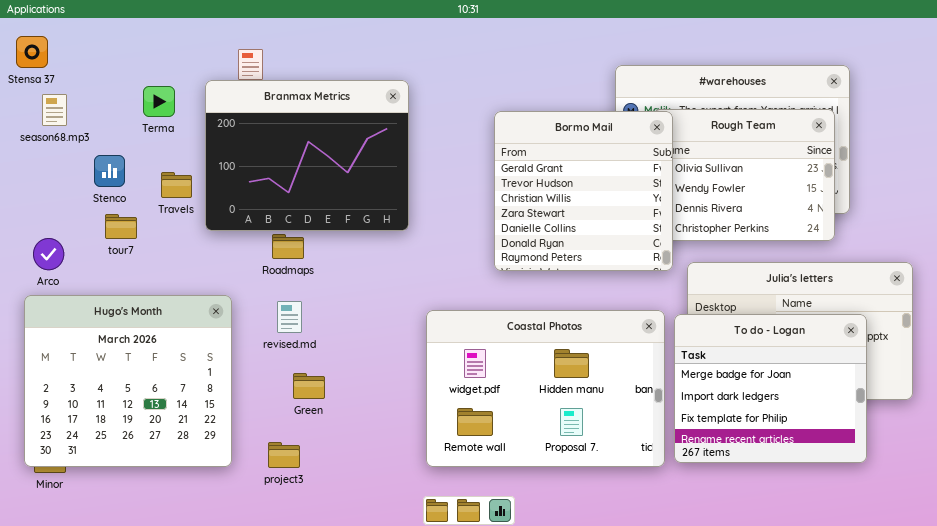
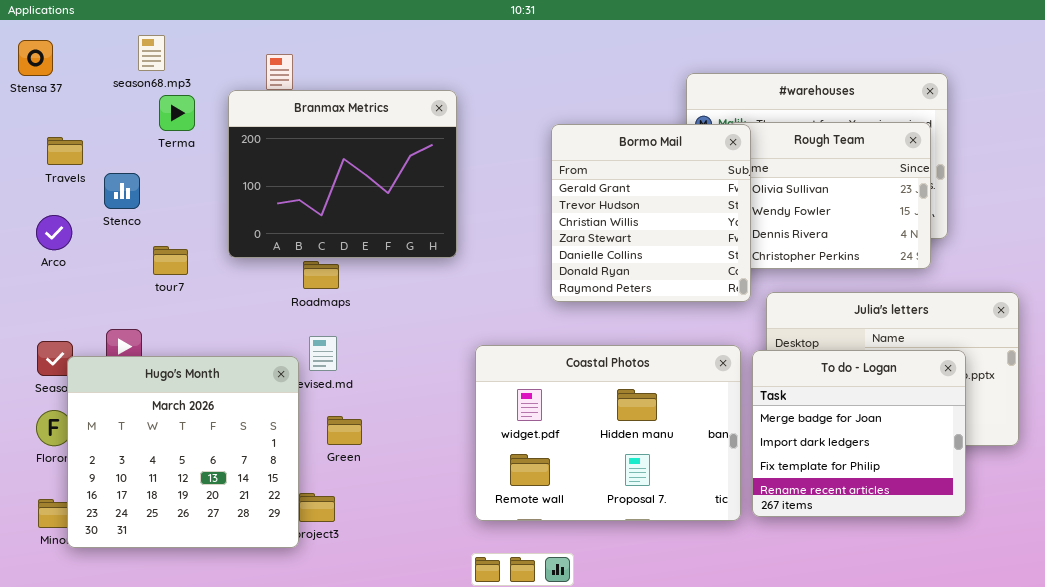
season68.mp3: [42,94,67,126] -> [138,35,165,71], moved
Travels: [161,172,192,198] -> [47,137,83,165], moved
tour7: [105,214,137,239] -> [153,246,188,275], moved
Arco: [33,238,64,270] -> [36,215,72,250], moved
Hugo's Month: [24,295,232,467] -> [67,356,299,548], moved

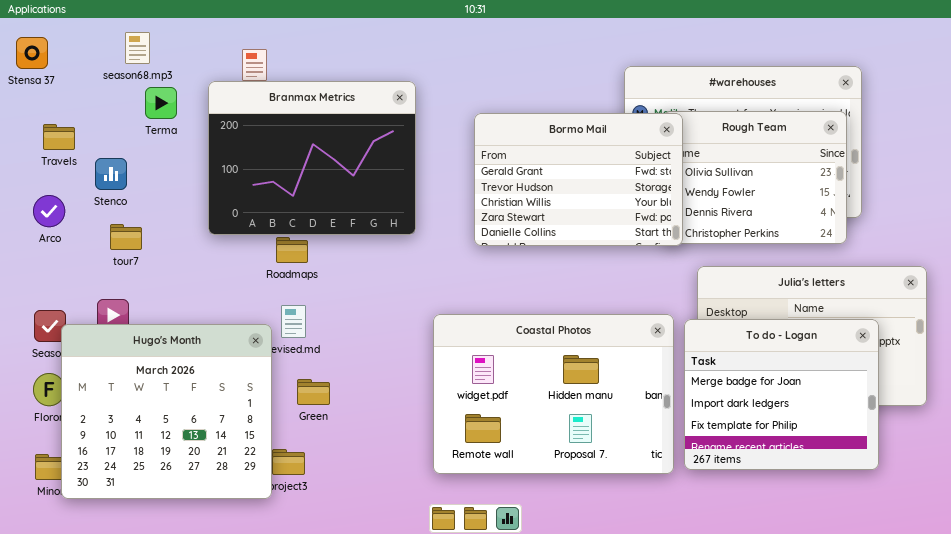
Bormo Mail: [551,124,751,302] -> [474,113,683,246], resized
tour7: [153,246,188,275] -> [110,224,142,250], moved

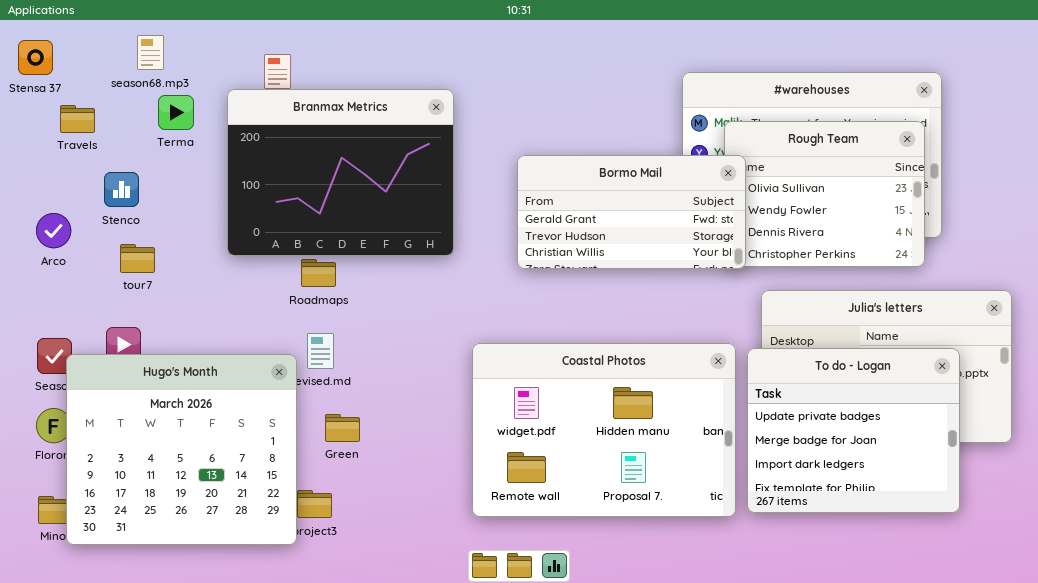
Bormo Mail: [474,113,683,246] -> [517,155,746,269], resized
Travels: [43,124,75,150] -> [60,105,95,133], moved
To do - Logan: [684,319,879,470] -> [747,348,960,513], scrolled up 1 row

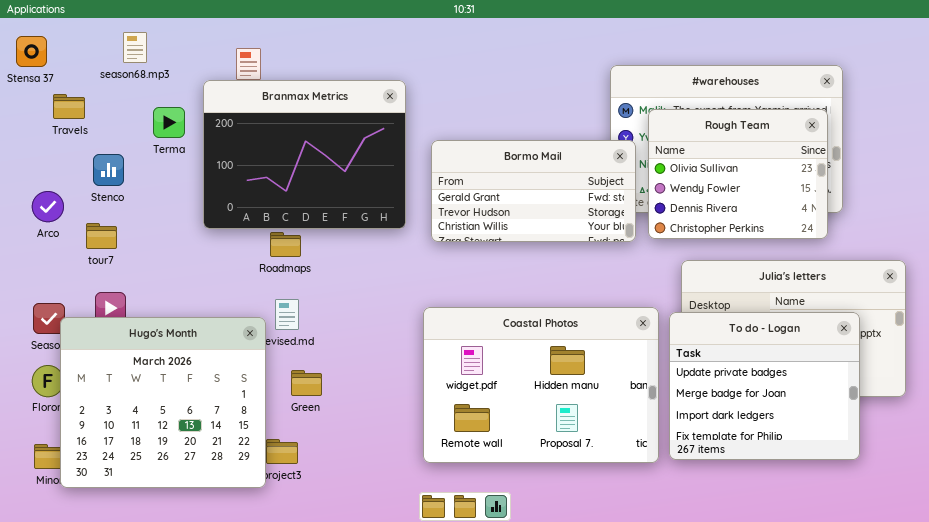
Terma: [158,95,194,130] -> [153,107,185,138], moved
Bormo Mail: [517,155,746,269] -> [431,140,636,242], moved
tour7: [120,244,155,273] -> [86,223,117,249], moved

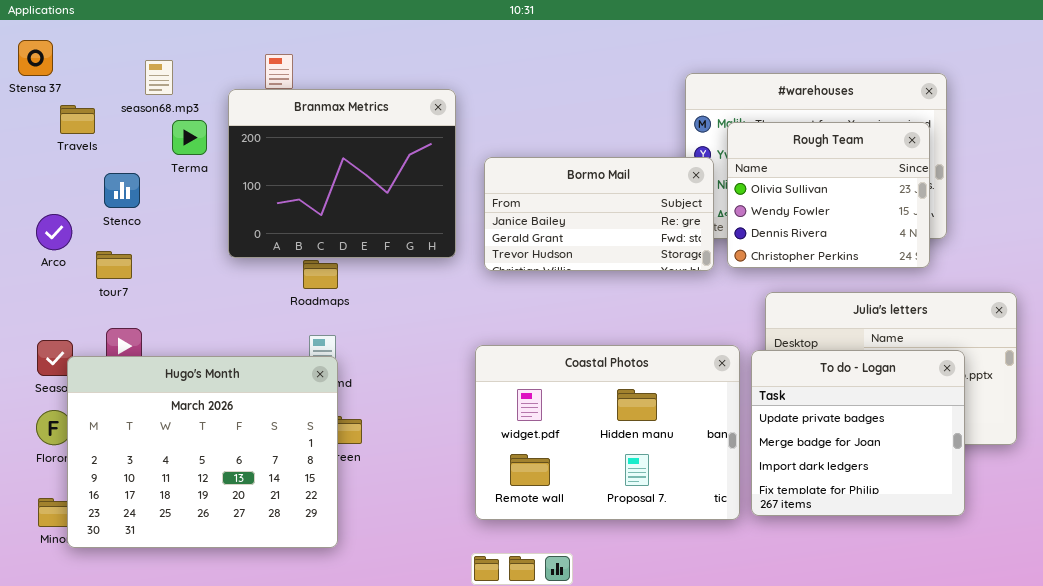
season68.mp3: [123,32,147,63] -> [145,60,173,95], moved
Bormo Mail: [431,140,636,242] -> [484,157,714,271], scrolled up 1 row
Hugo's Month: [60,317,266,488] -> [67,356,338,548], resized

